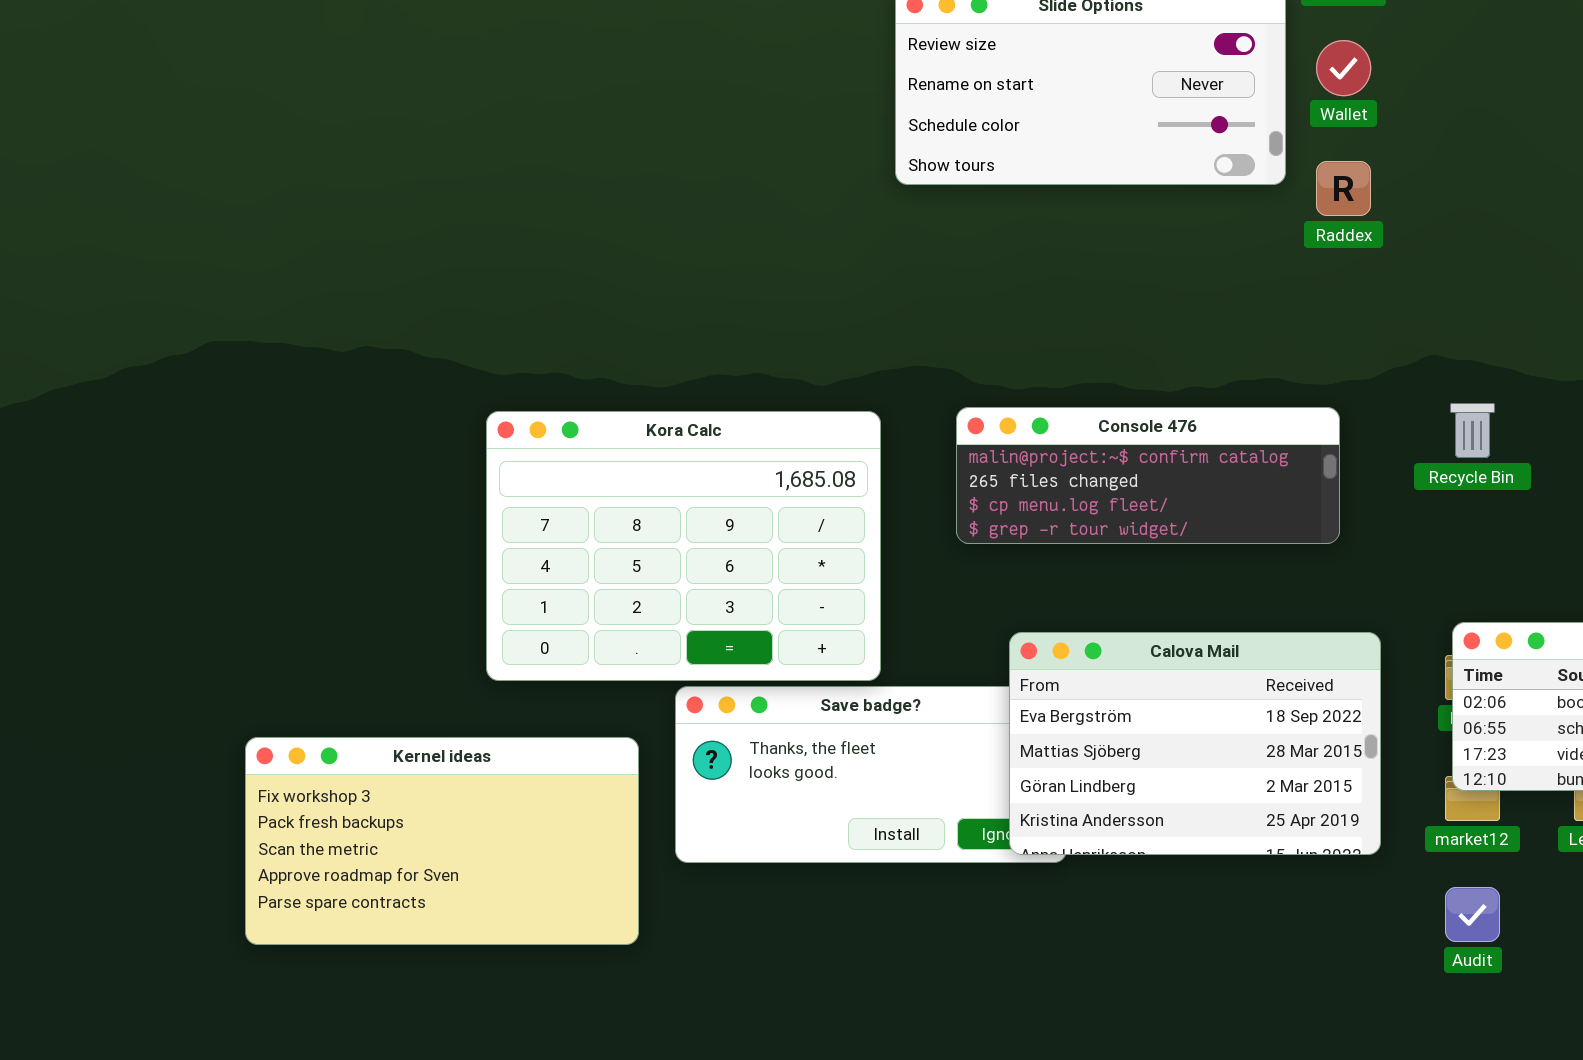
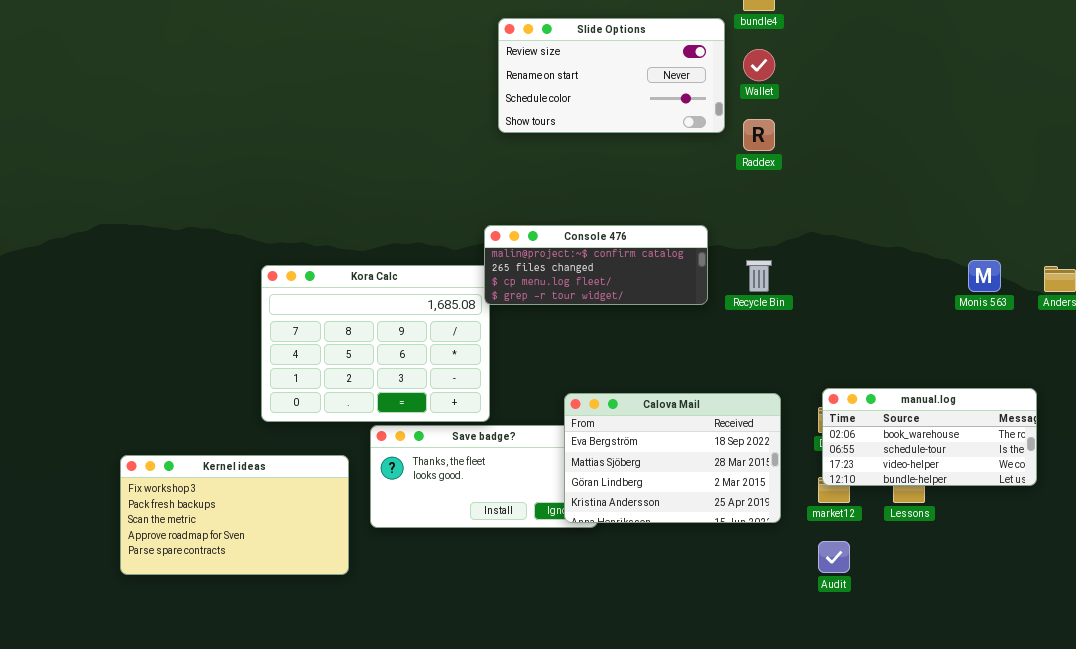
Recycle Bin: [1450,403,1495,458] -> [746,260,772,292], moved
Console 476: [956,407,1340,544] -> [484,225,708,305], moved

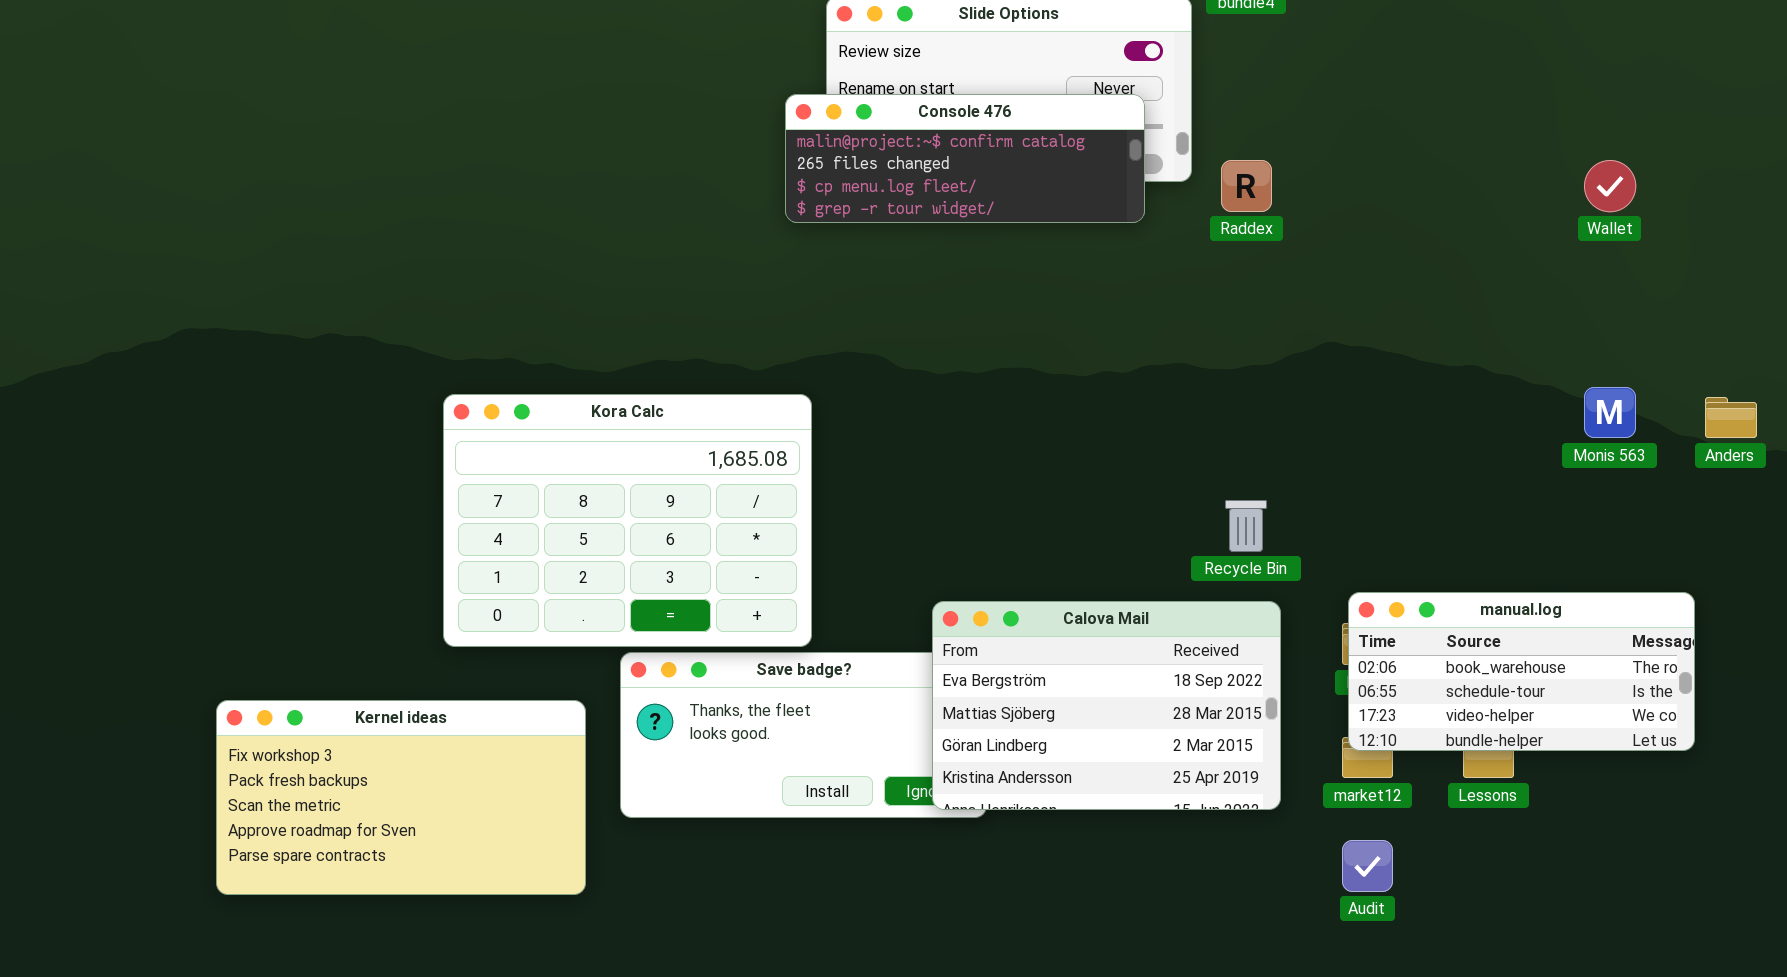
Wallet: [743,49,775,81] -> [1584,160,1636,212], moved
Console 476: [484,225,708,305] -> [785,94,1145,223], moved
Recycle Bin: [746,260,772,292] -> [1225,500,1267,552], moved

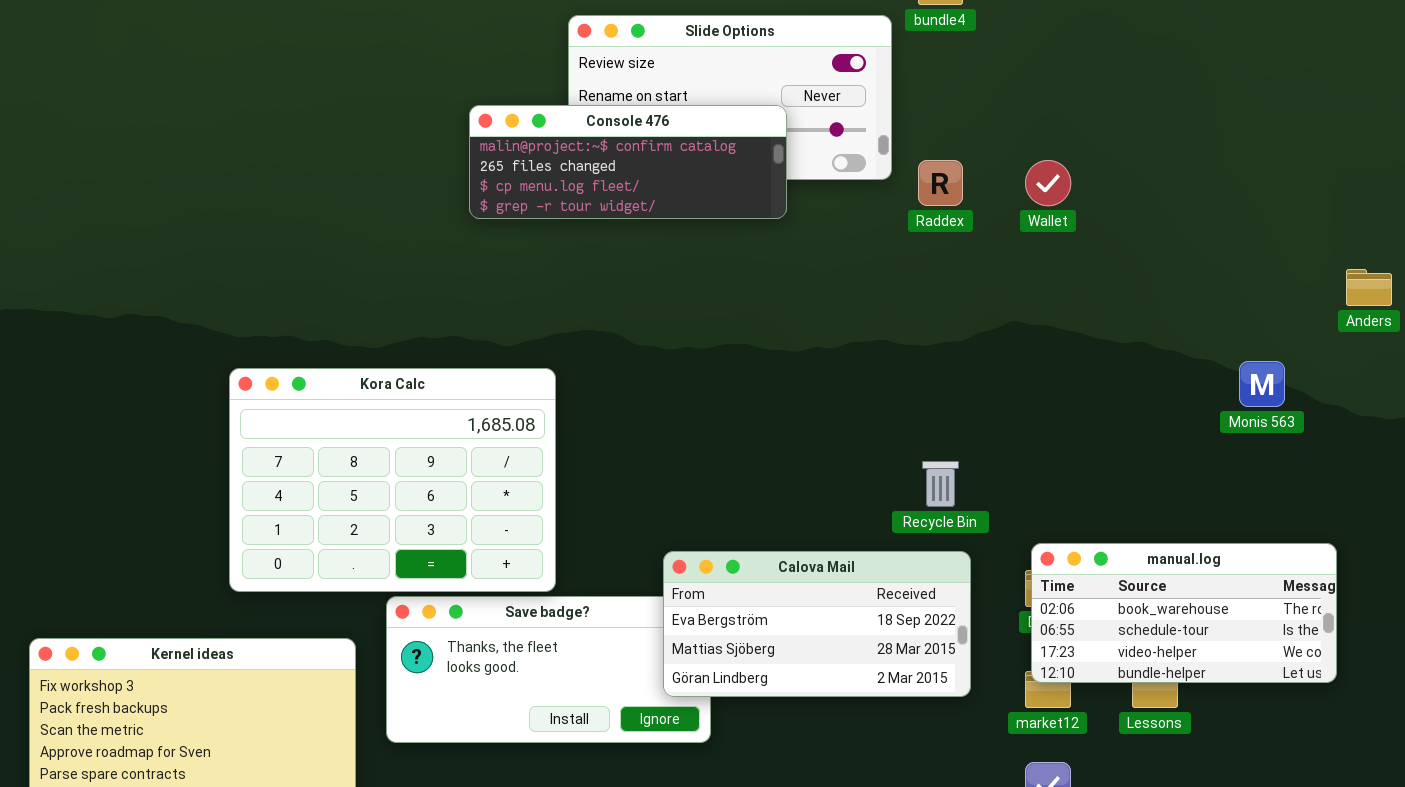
Console 476: [785,94,1145,223] -> [469,105,787,219], moved
Wallet: [1584,160,1636,212] -> [1025,160,1071,206], moved
Anders: [1705,397,1757,438] -> [1346,269,1392,306], moved
Calova Mail: [932,601,1281,810] -> [663,551,971,697], resized

